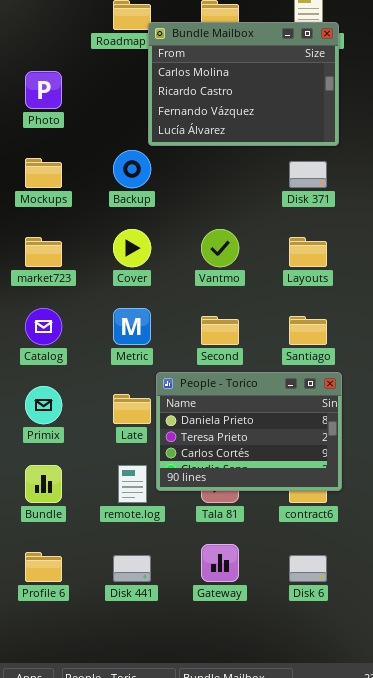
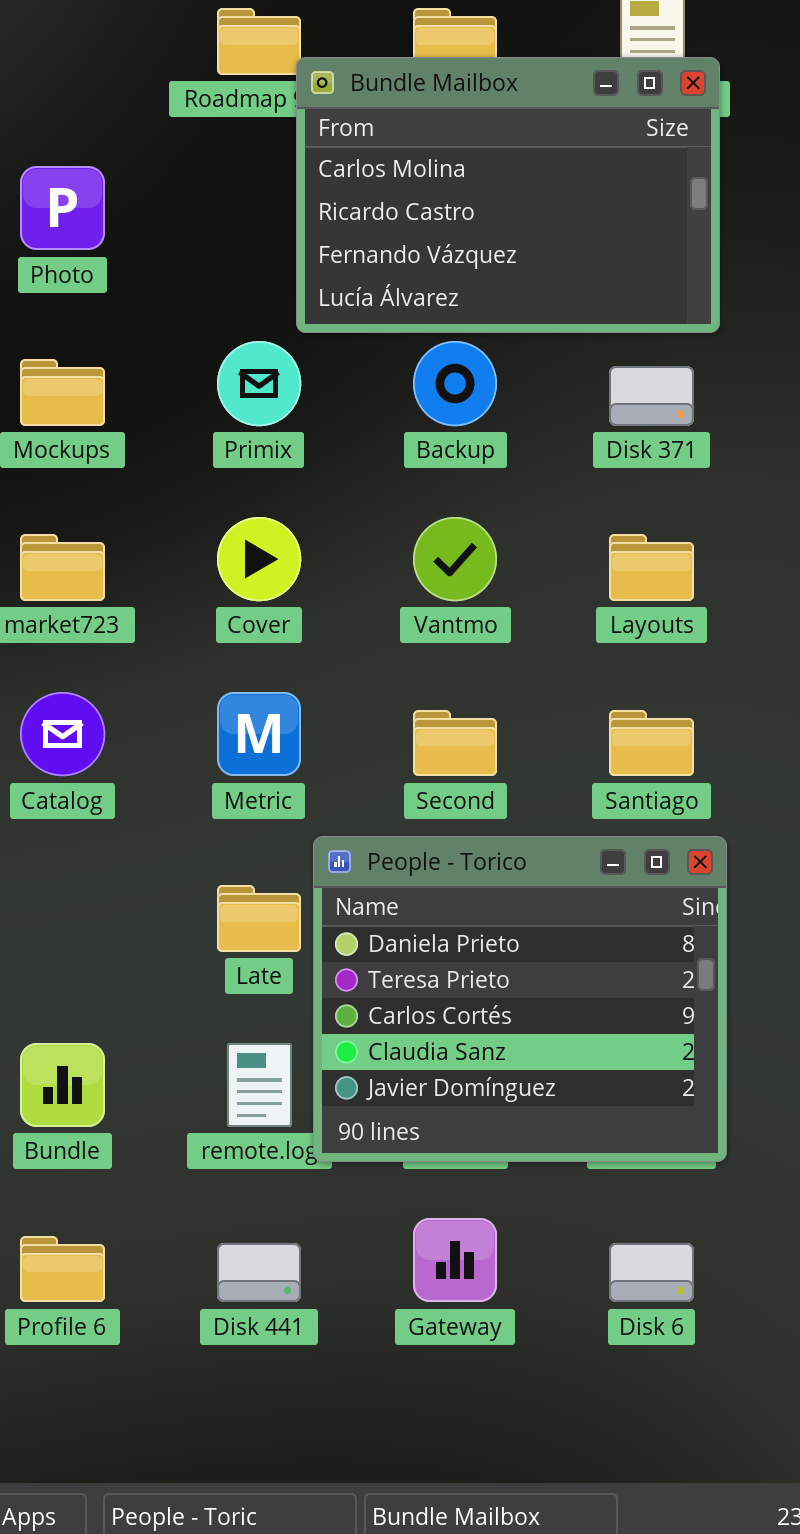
Backup: [113,150,151,188] -> [413,341,497,426], moved
People - Torico: [156,372,342,491] -> [313,836,727,1162], resized
Primix: [25,386,62,424] -> [217,341,301,426], moved

